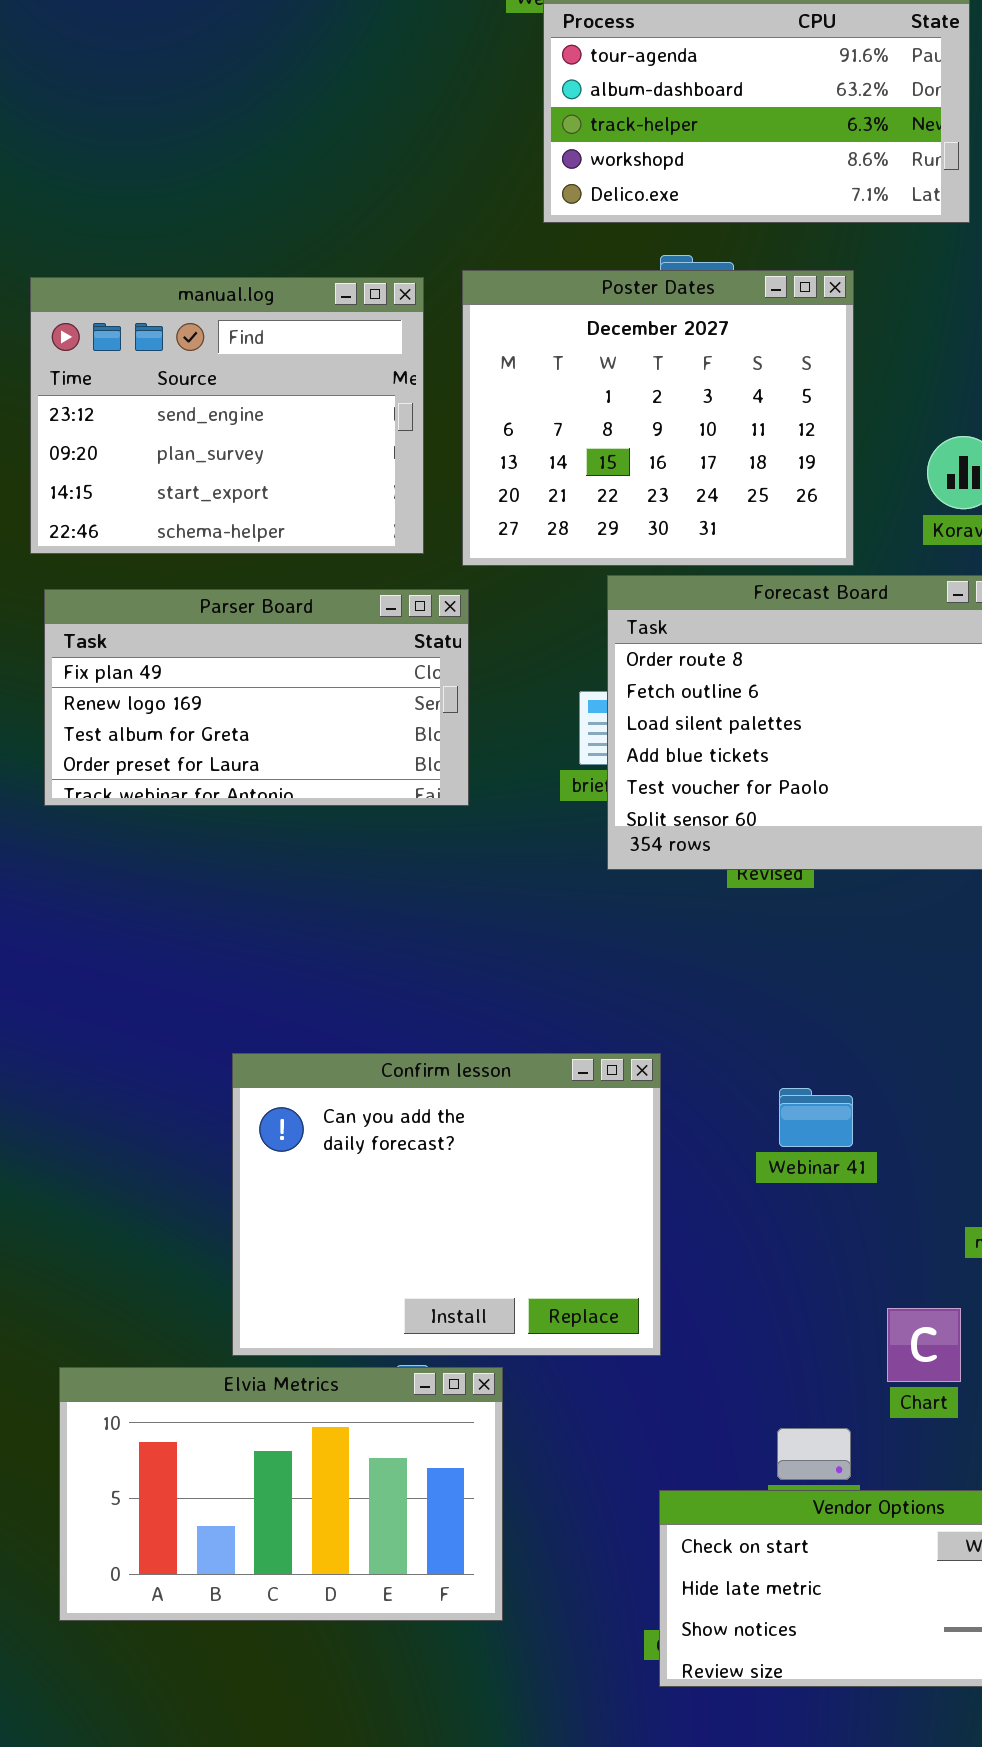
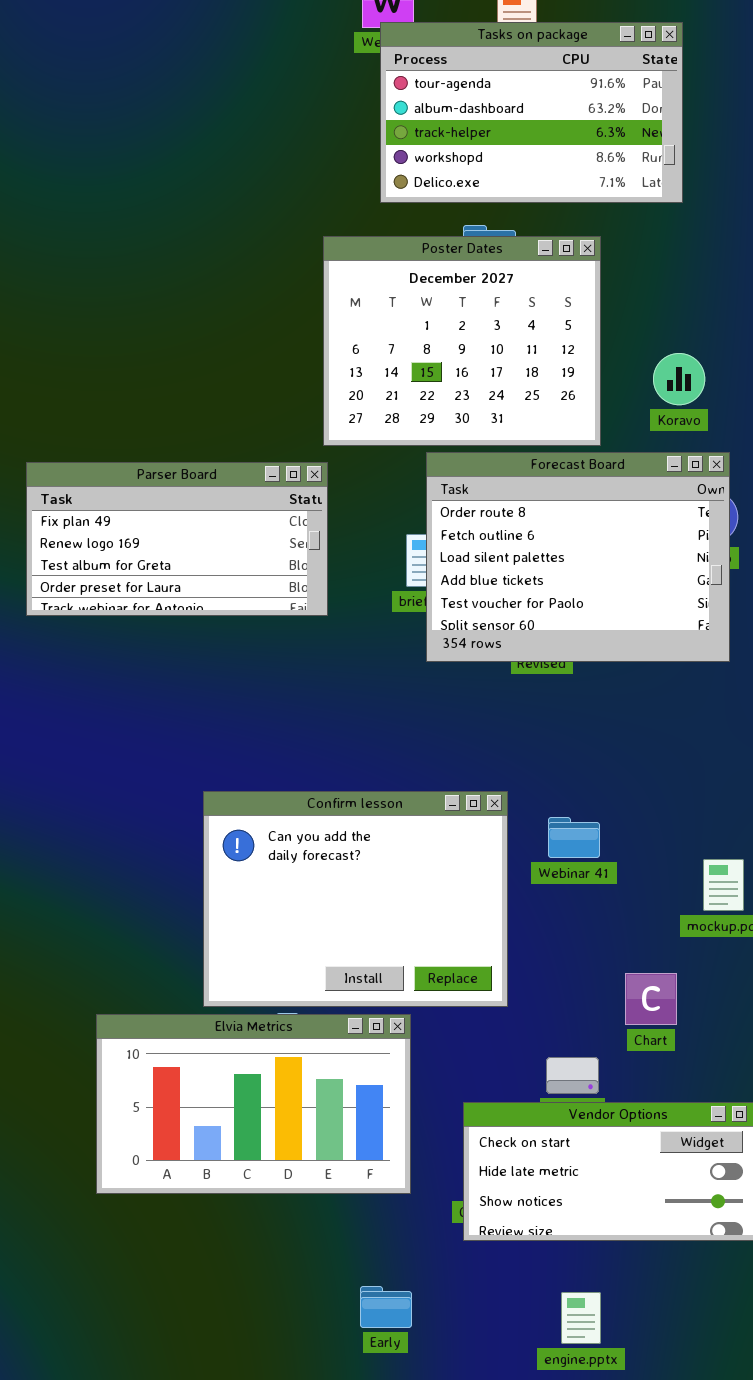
manual.log: [30,277,424,554] -> none, closed
Confirm lesson: [232,1053,661,1356] -> [203,791,508,1007], moved
Elvia Metrics: [59,1367,503,1621] -> [96,1014,411,1194], moved

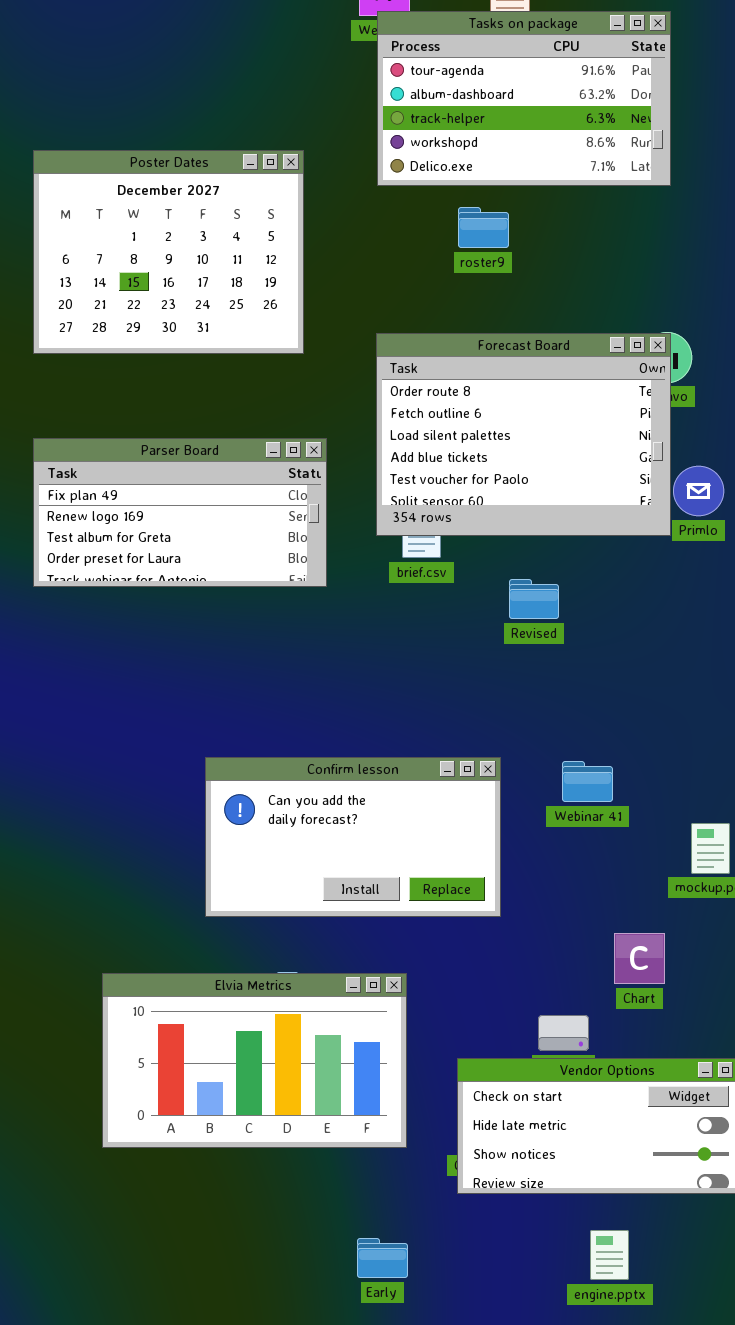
Poster Dates: [323,236,601,446] -> [33,150,304,354], moved
Forecast Board: [426,452,730,662] -> [376,333,671,536], moved
Confirm lesson: [203,791,508,1007] -> [205,757,501,917], resized
Webinar 41: [548,817,600,858] -> [562,761,613,802], moved
engine.pptx: [561,1292,601,1344] -> [590,1230,629,1280], moved

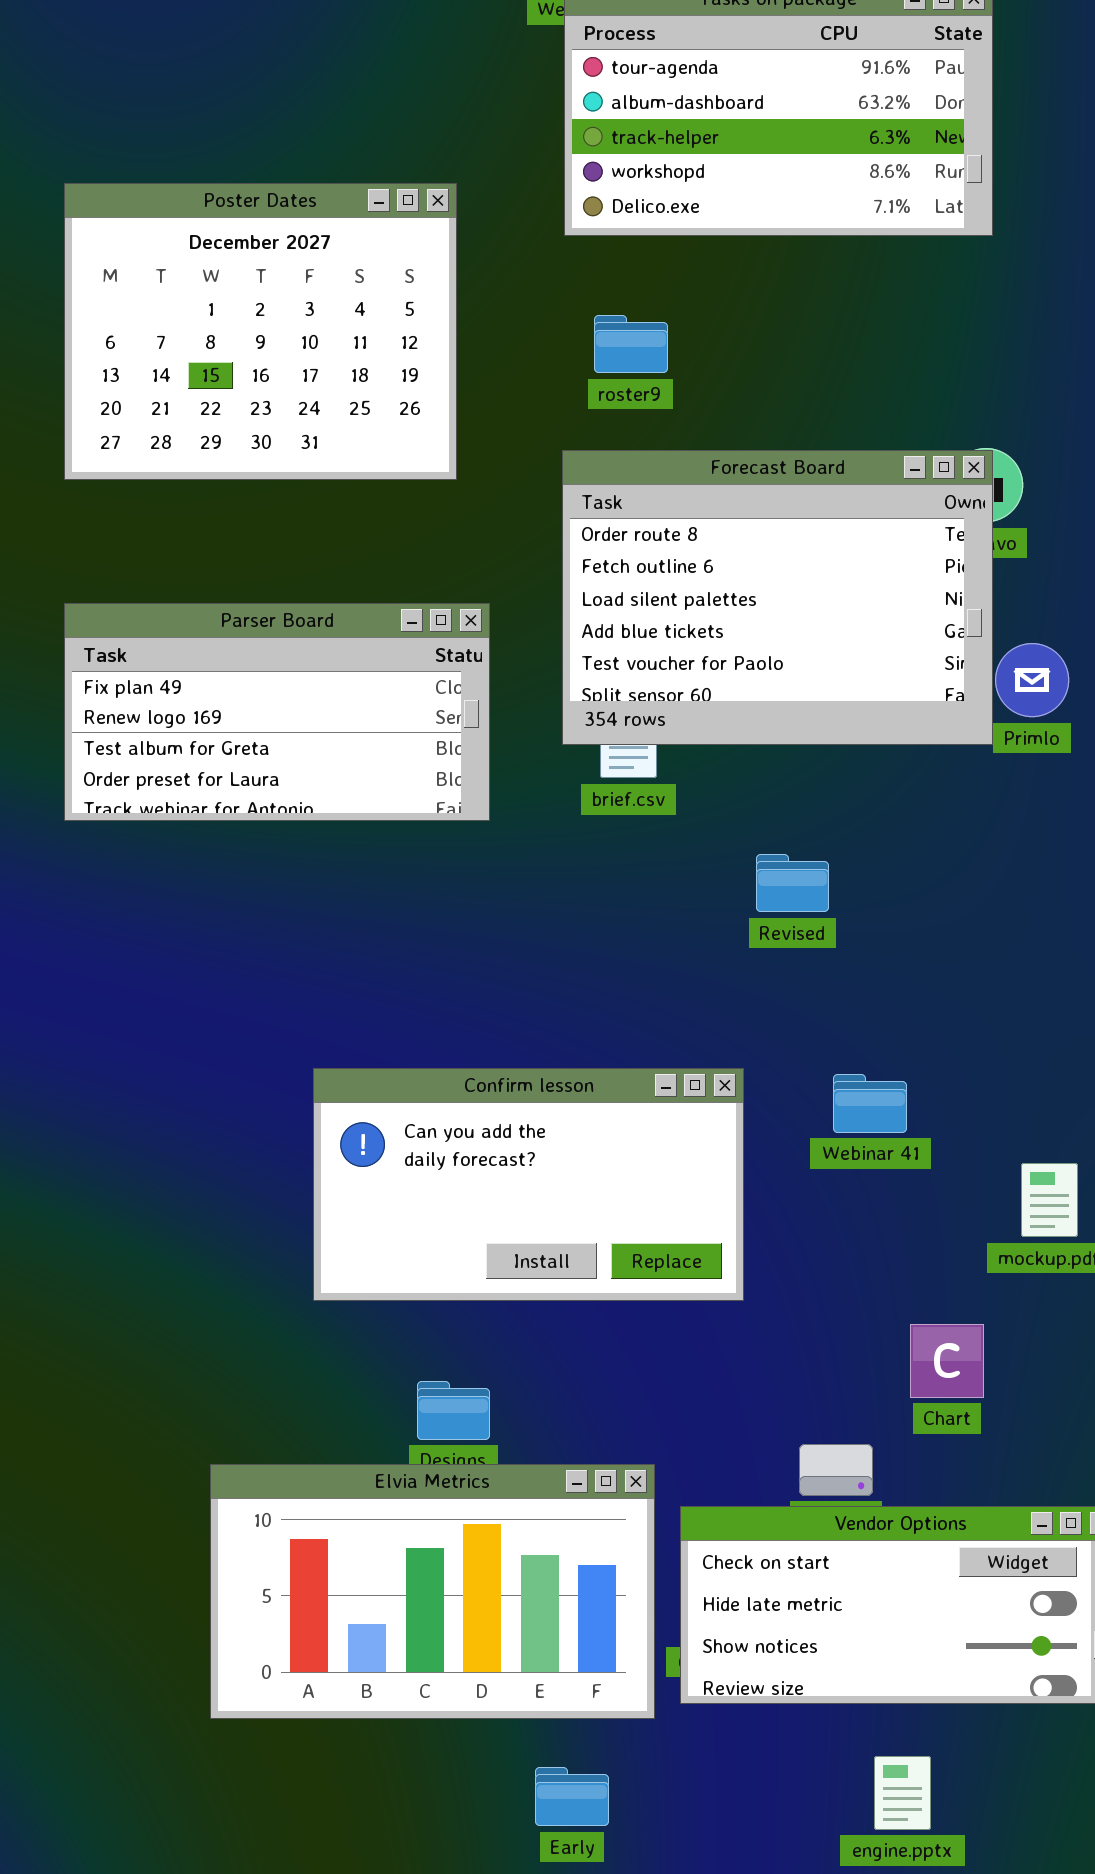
roster9: [458,207,509,248] -> [594,315,668,373], moved
Revised: [509,579,559,619] -> [756,854,829,912], moved
Elvia Metrics: [102,973,407,1148] -> [210,1464,655,1719], moved

